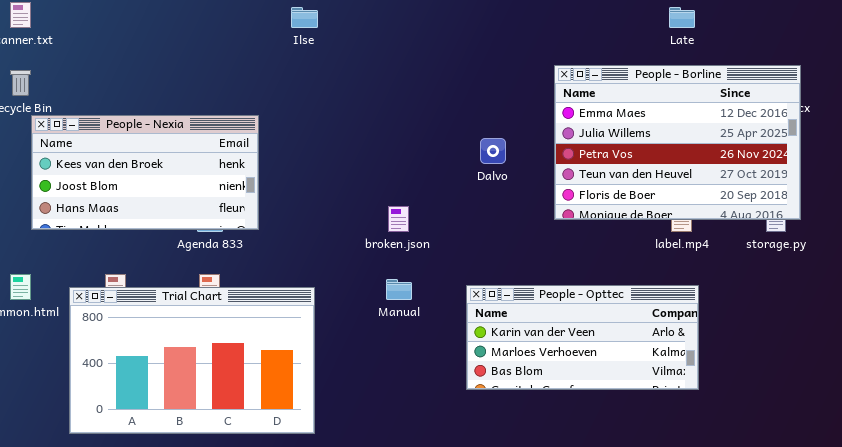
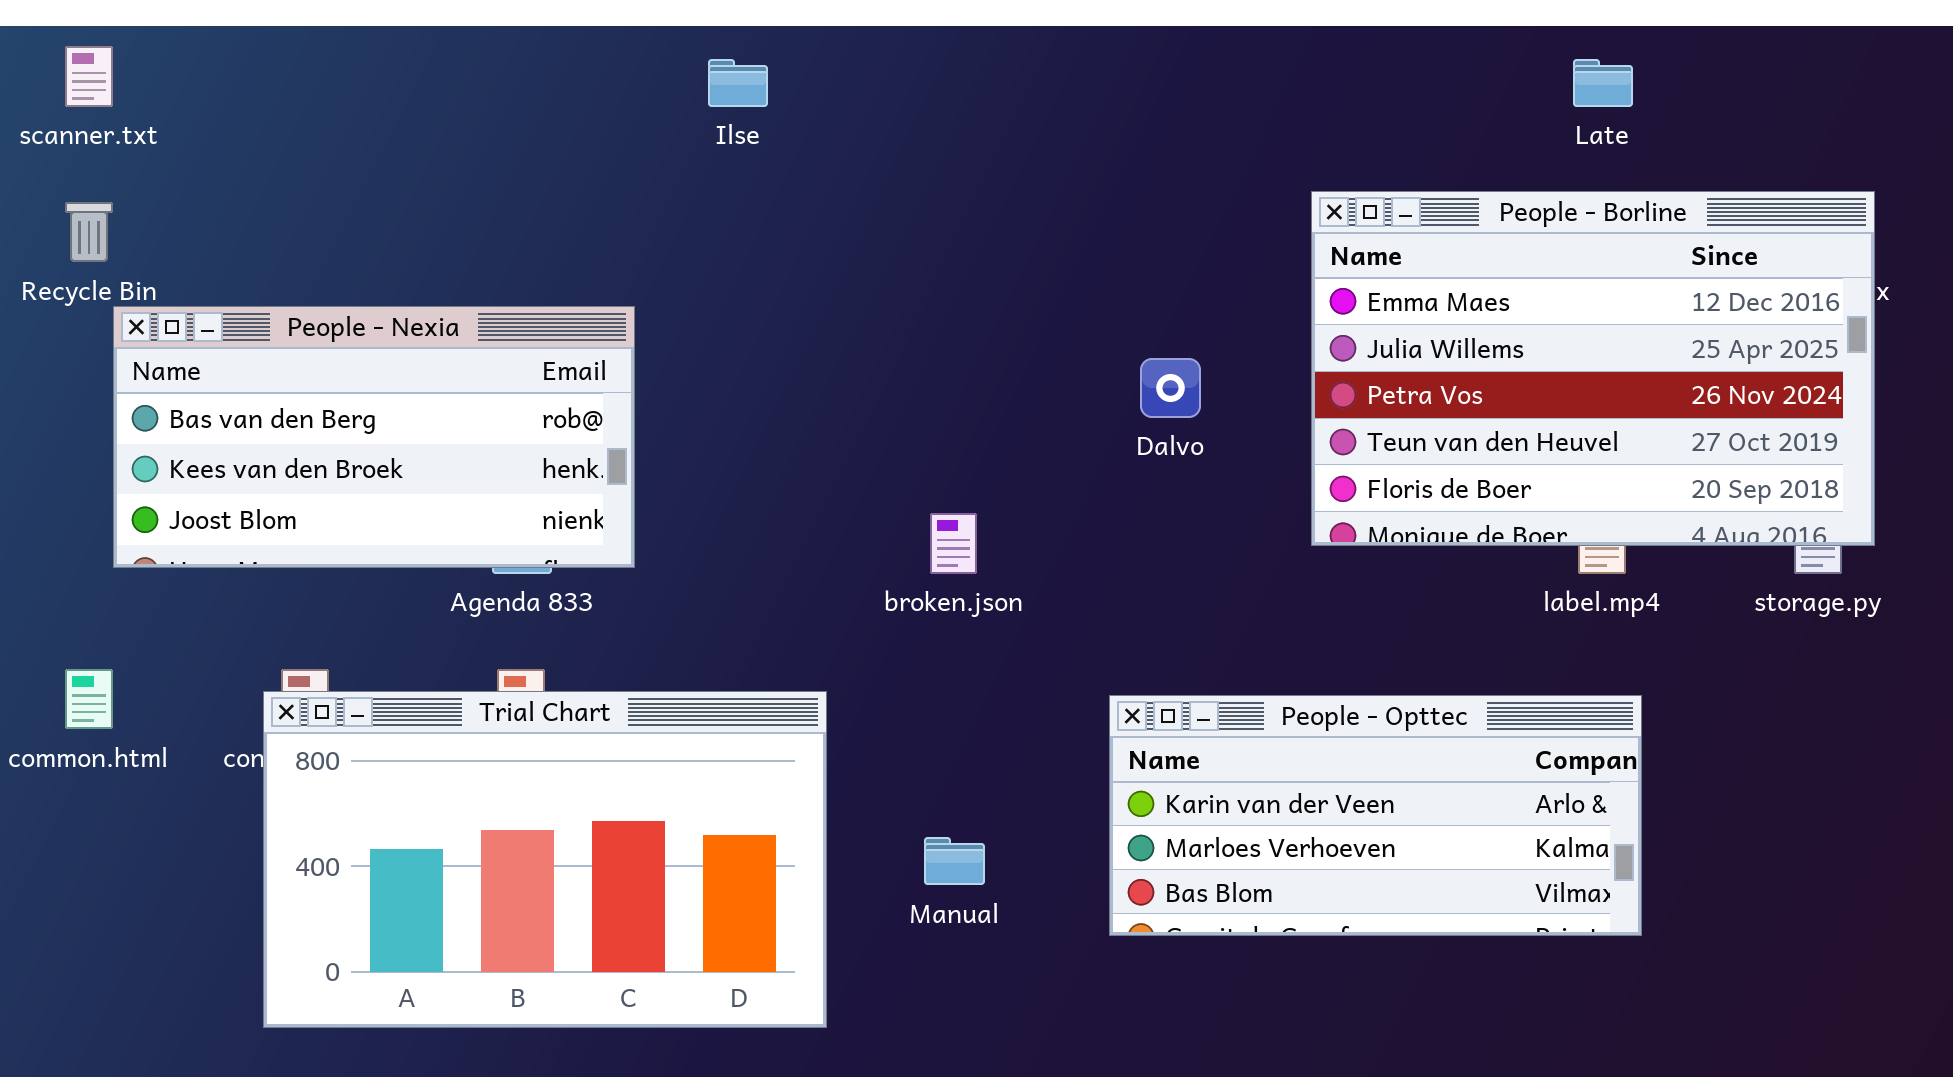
People - Nexia: [31,115,259,230] -> [113,306,635,568], scrolled up 1 row
Manual: [386,279,412,300] -> [924,837,985,885], moved
Trial Chart: [69,287,315,434] -> [263,691,827,1028], moved

